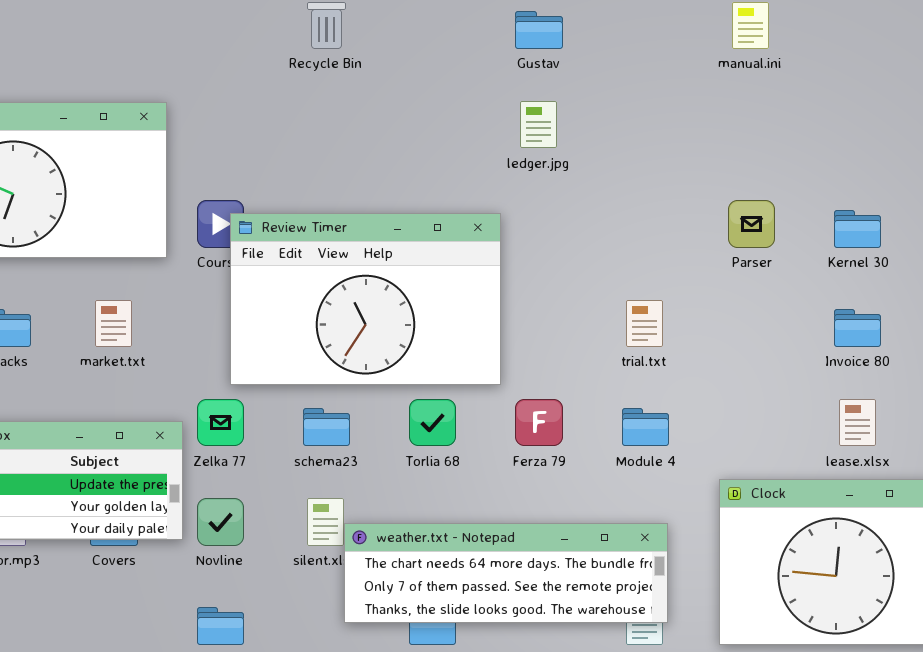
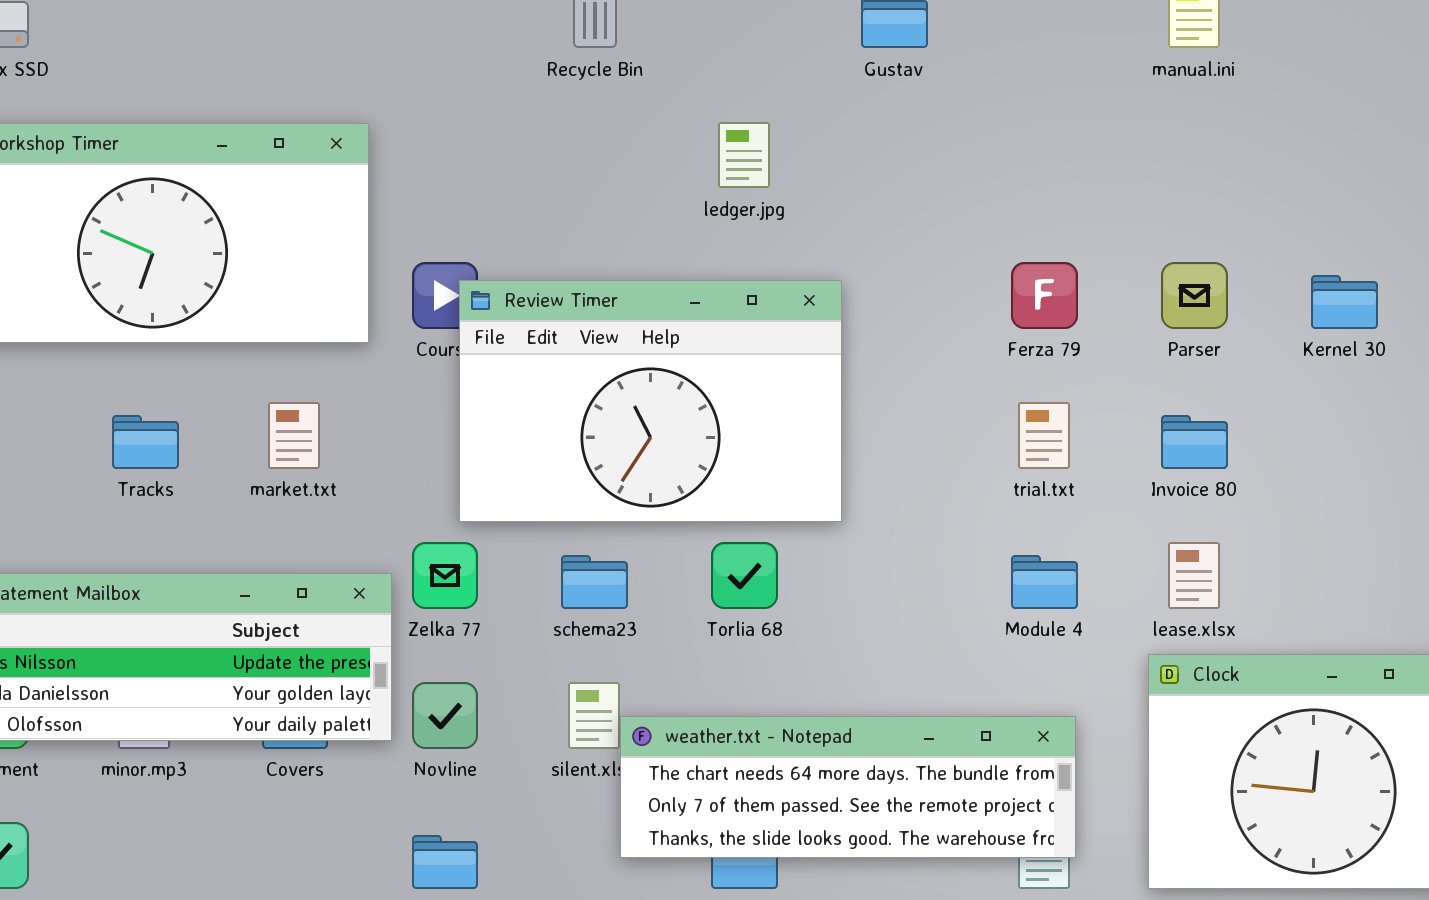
ledger.jpg: [520,101,557,148] -> [718,122,770,188], moved
Invoice 80: [834,309,881,347] -> [1161,415,1228,469], moved
Ferza 79: [515,399,563,446] -> [1011,262,1078,329], moved
lease.xlsx: [839,399,876,446] -> [1168,542,1220,609], moved

